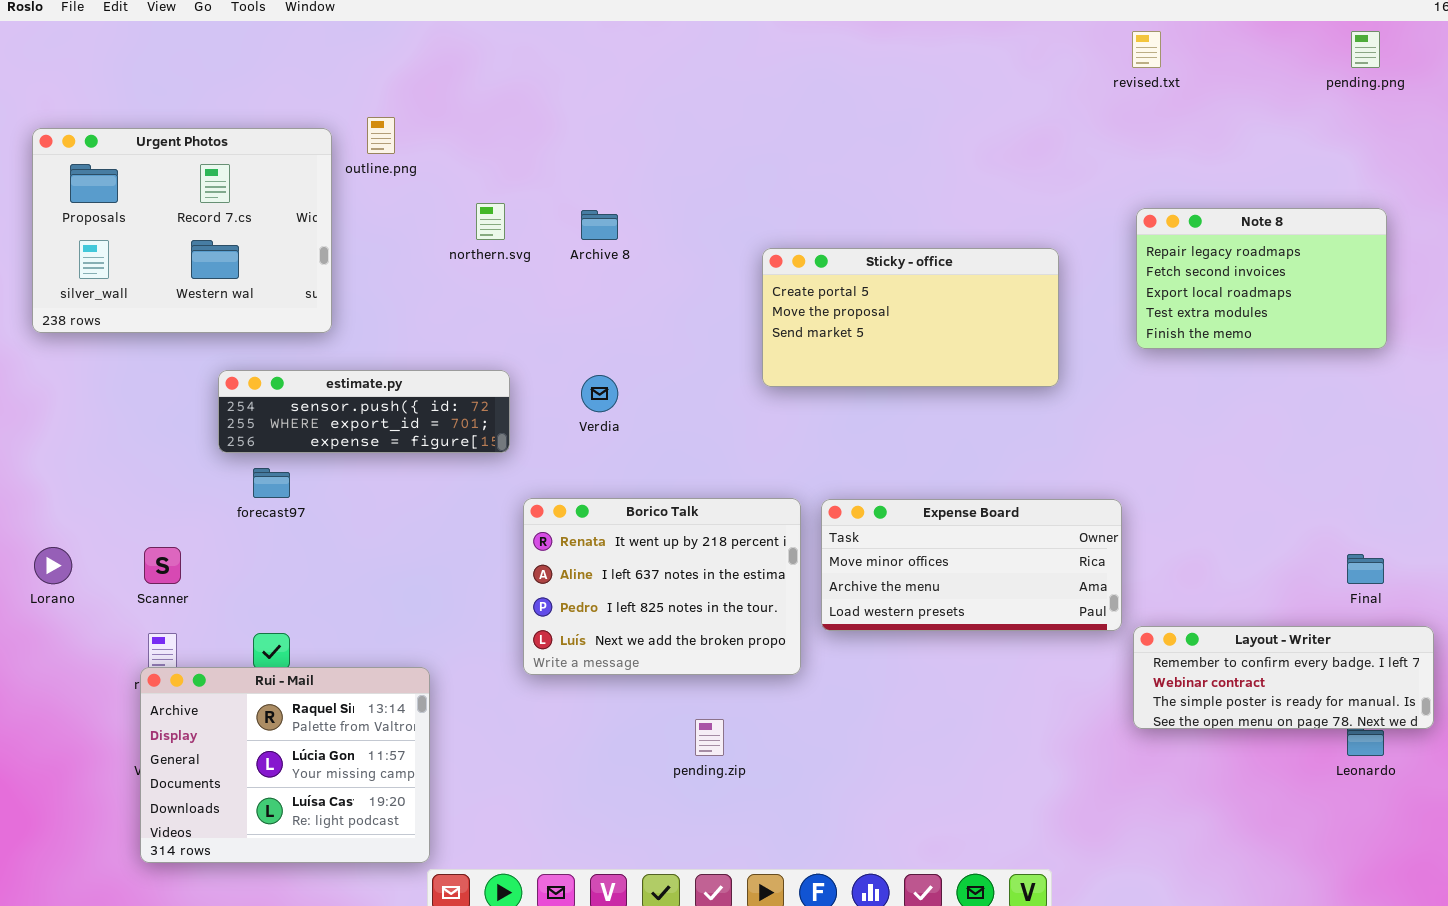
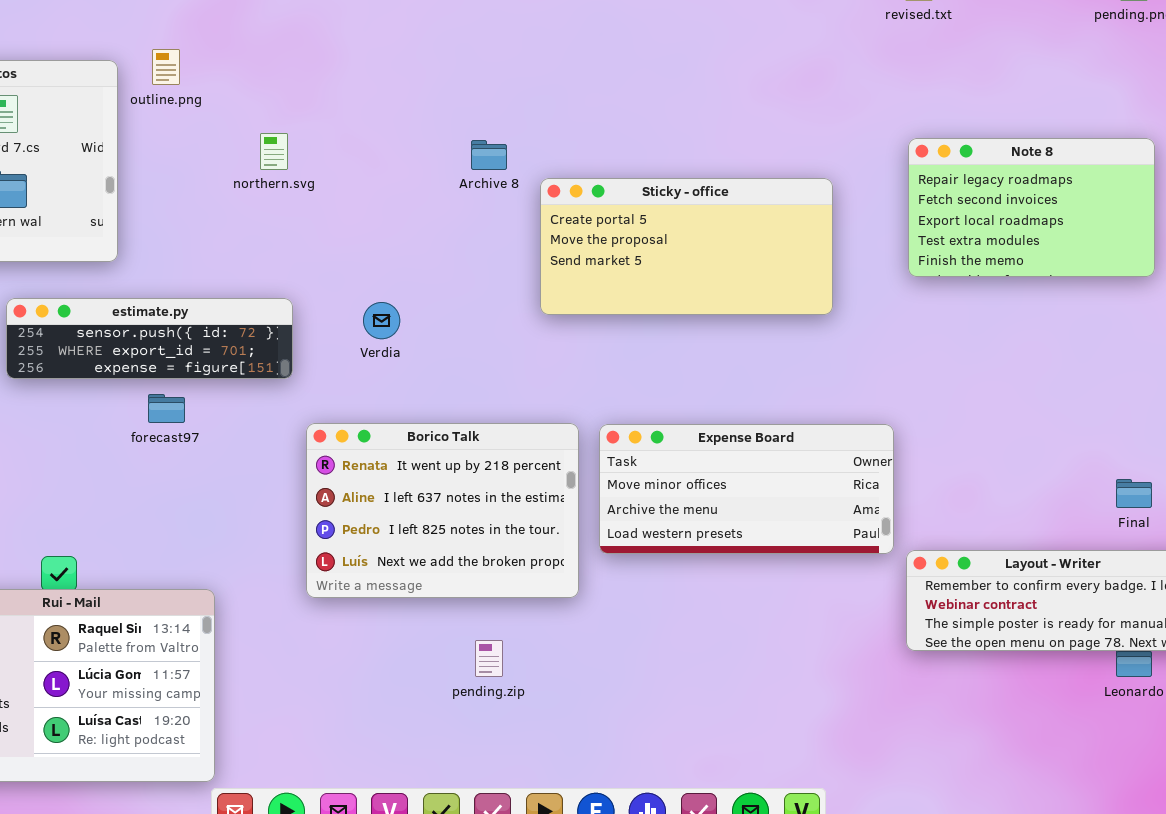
Archive 8: [581,210,618,240] -> [471,140,507,170], moved
forecast97: [253,468,290,498] -> [148,394,185,423], moved

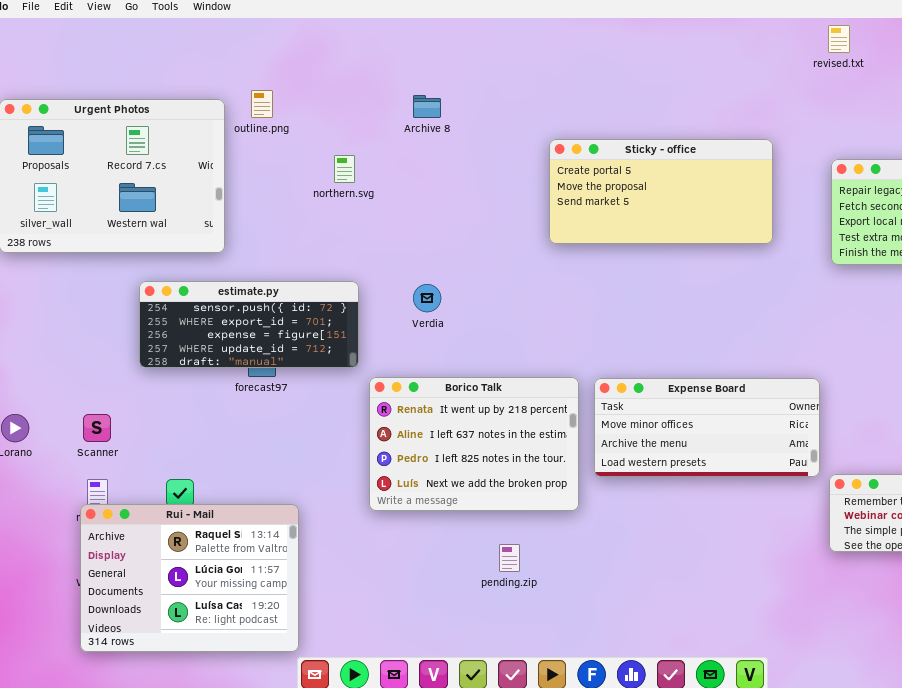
Archive 8: [471,140,507,170] -> [413,95,441,118], moved
Sticky - office: [540,178,833,315] -> [549,139,773,244], moved
estimate.py: [6,298,293,379] -> [139,281,359,368], resized

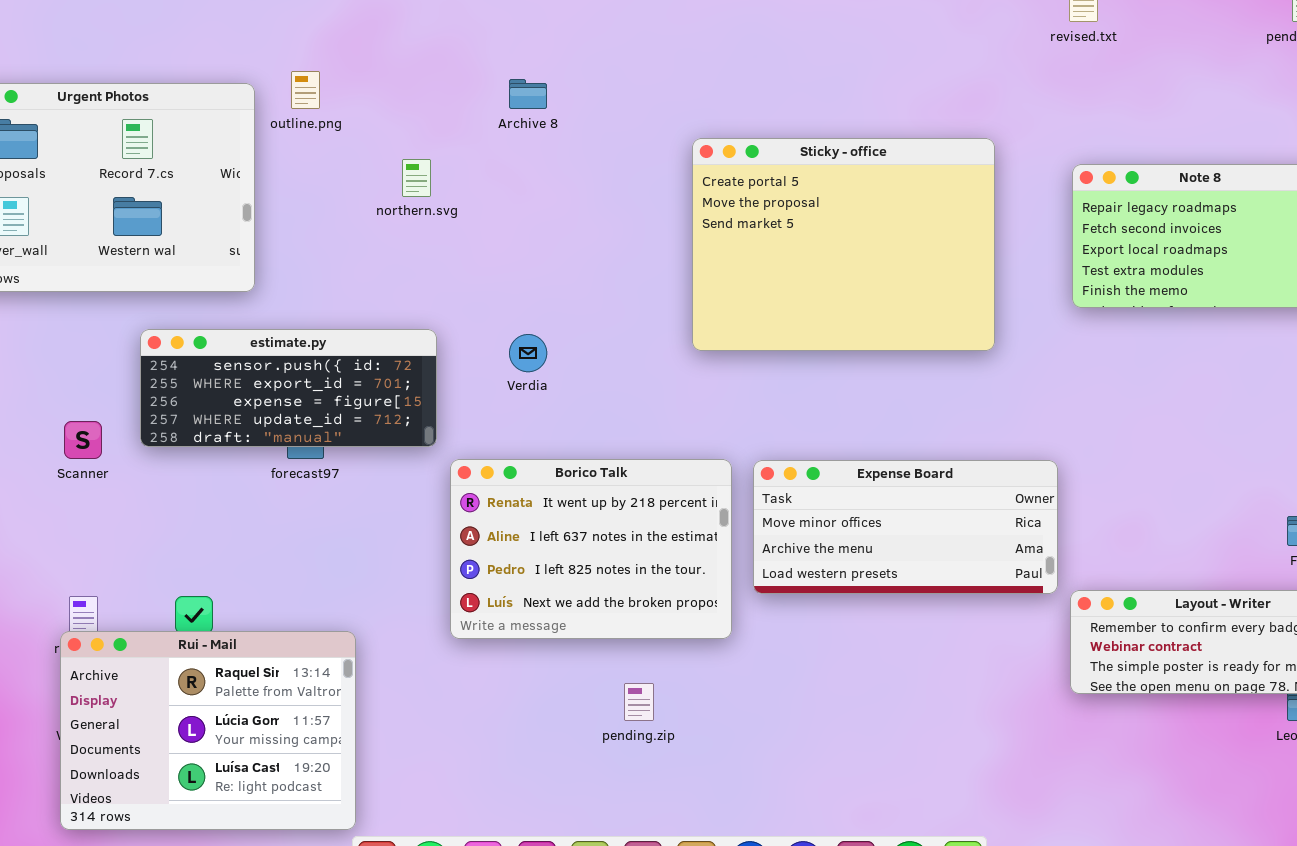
Sticky - office: [549,139,773,244] -> [692,138,995,351], resized
Scanner: [83,414,111,442] -> [64,421,102,459], moved

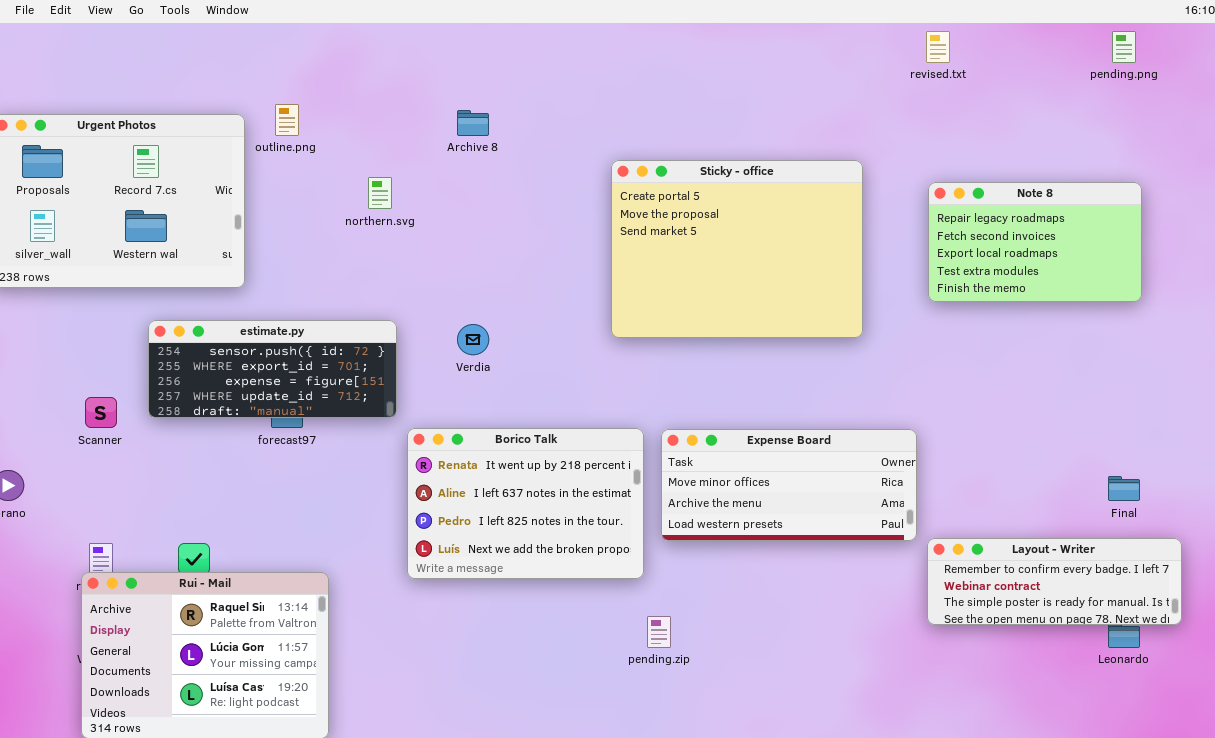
pending.zip: [624,683,654,721] -> [647,616,671,648], moved

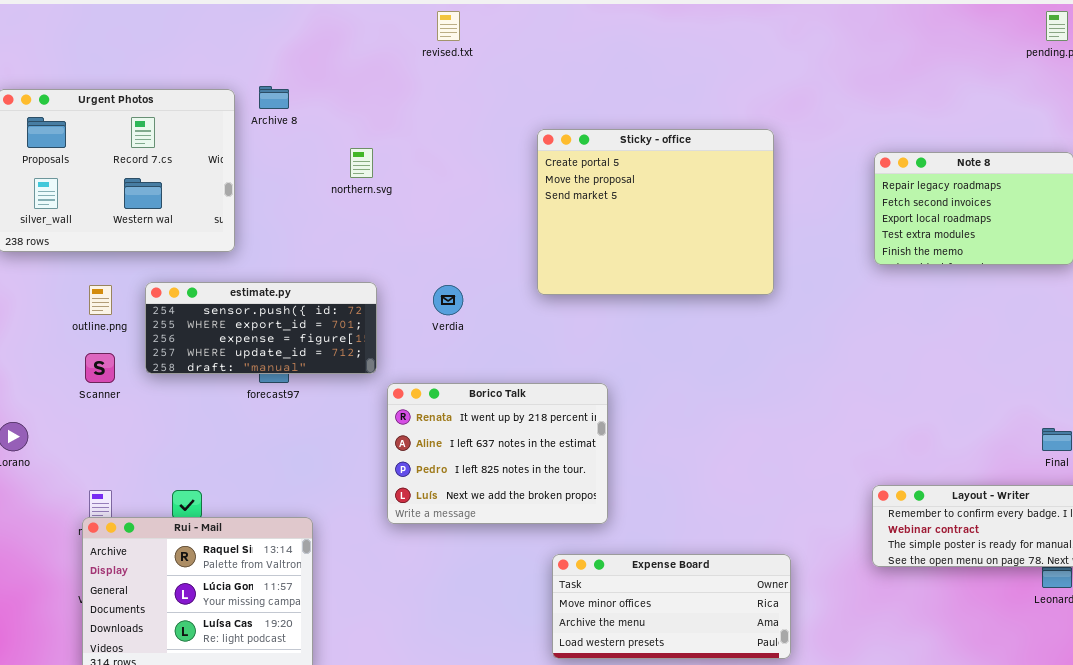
revised.txt: [926,31,950,63] -> [437,11,460,41], moved
outline.png: [275,104,299,136] -> [89,285,112,315], moved
Archive 8: [457,110,489,136] -> [259,86,289,109], moved
Sticky - office: [611,160,863,338] -> [537,129,774,295], moved
Expense Board: [661,429,917,541] -> [552,554,791,659], moved

